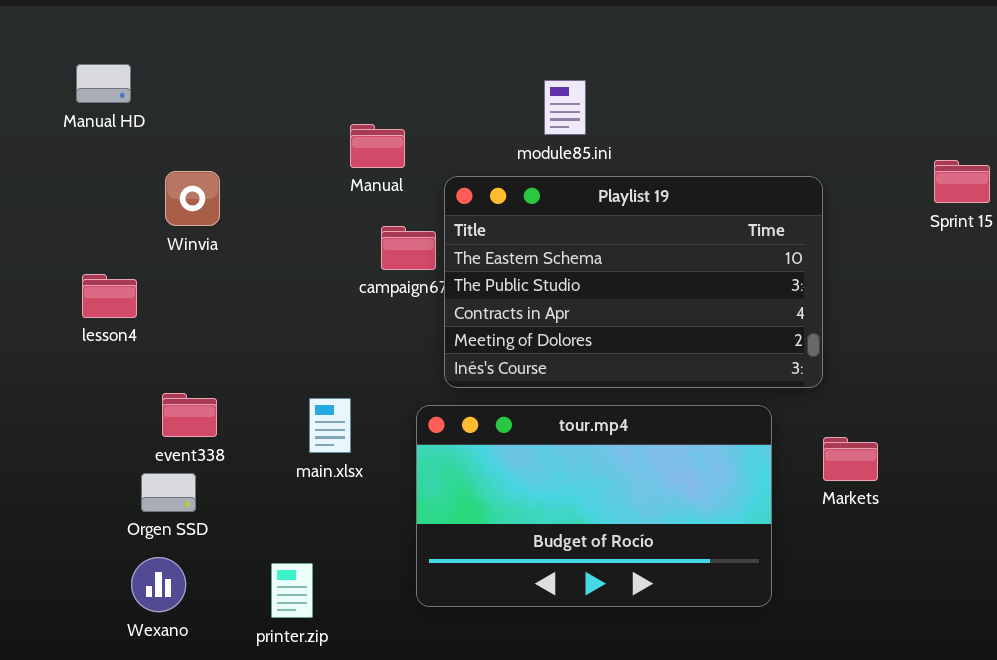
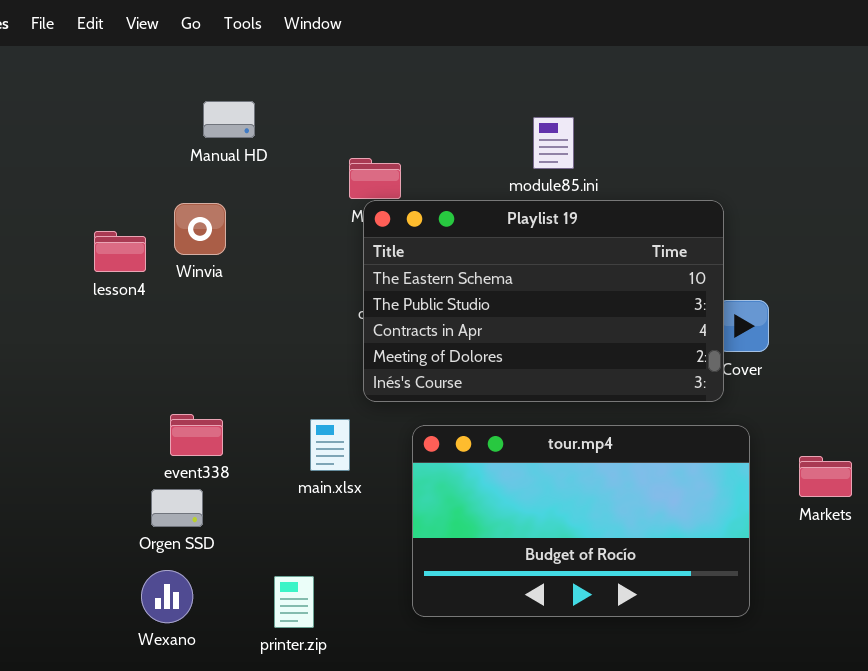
Manual HD: [76,64,131,103] -> [203,101,255,138], moved
Playlist 19: [444,176,823,388] -> [363,200,724,402], moved
lesson4: [82,274,137,318] -> [94,231,146,272], moved

